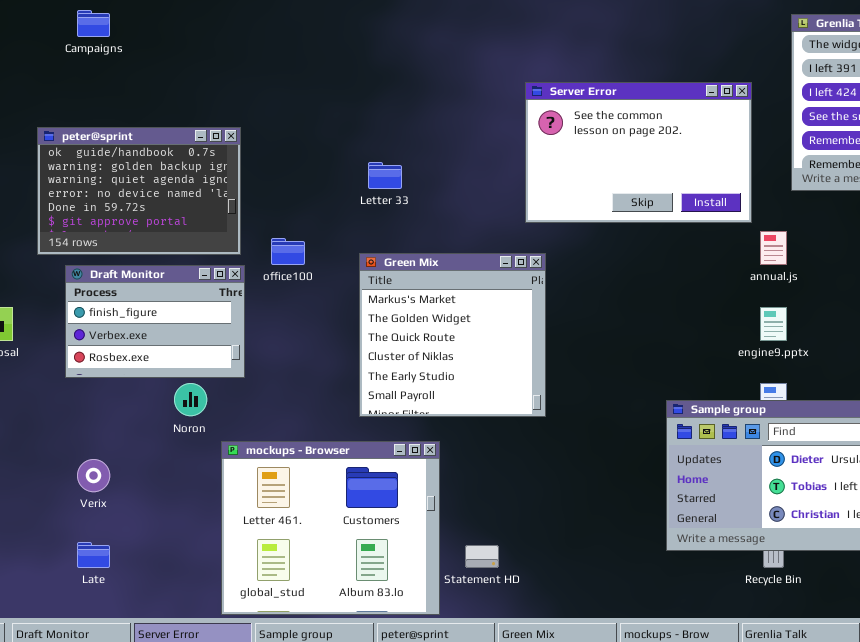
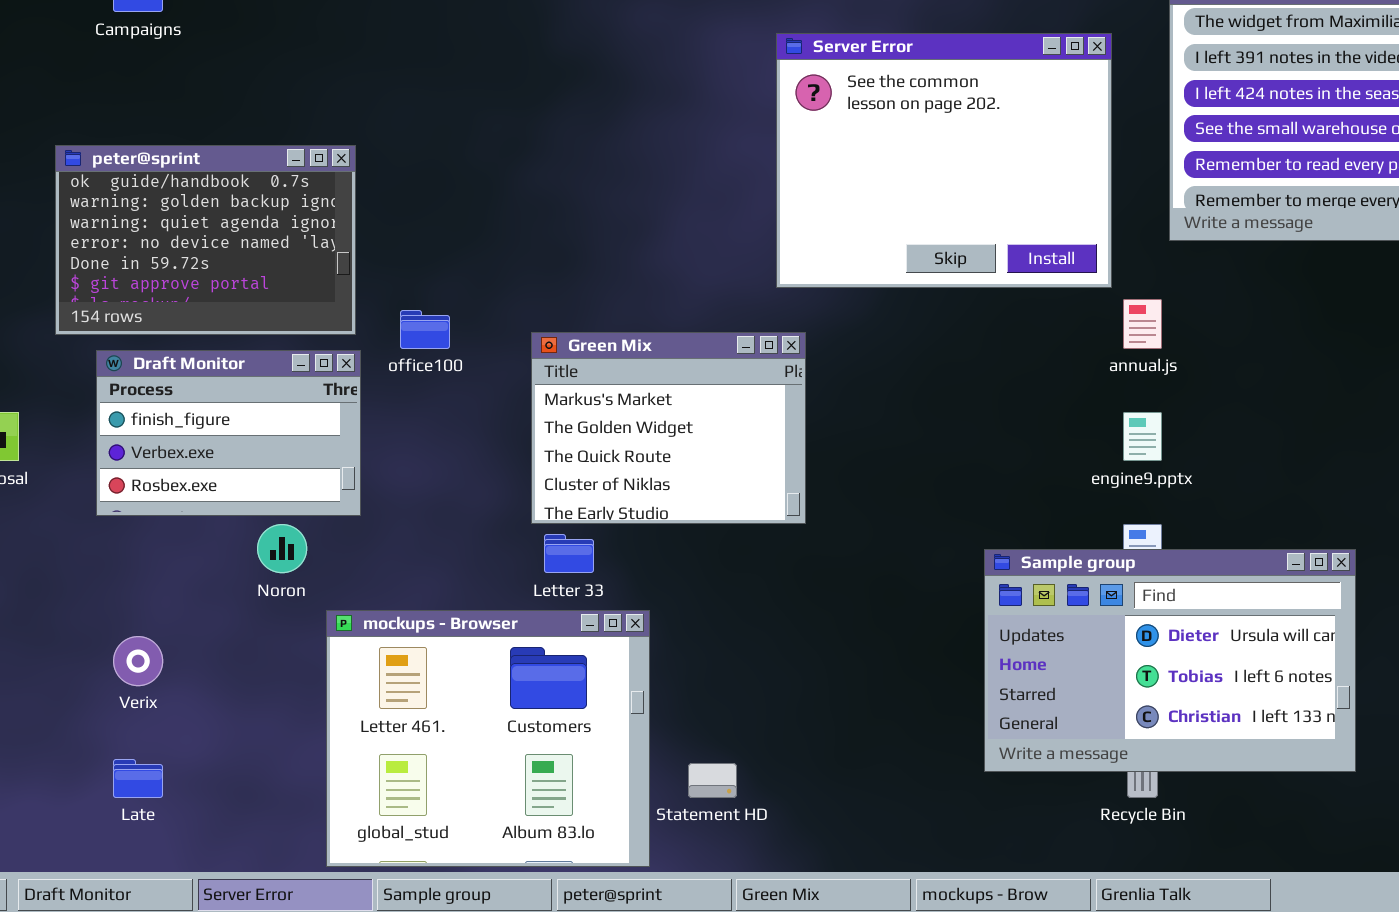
Server Error: [525,82,752,223] -> [776,33,1112,288], resized
Letter 33: [368,162,402,189] -> [544,534,594,573], moved
Green Mix: [359,253,546,417] -> [531,332,806,524], resized

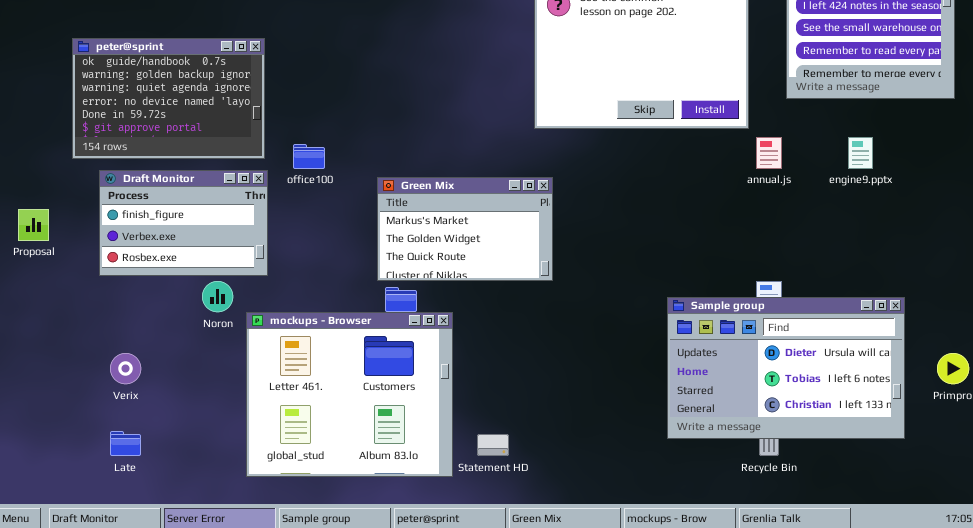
Green Mix: [531,332,806,524] -> [377,177,553,281], resized
engine9.pptx: [1123,412,1162,461] -> [848,137,873,169], moved
mockups - Browser: [326,610,650,867] -> [246,312,453,477], moved

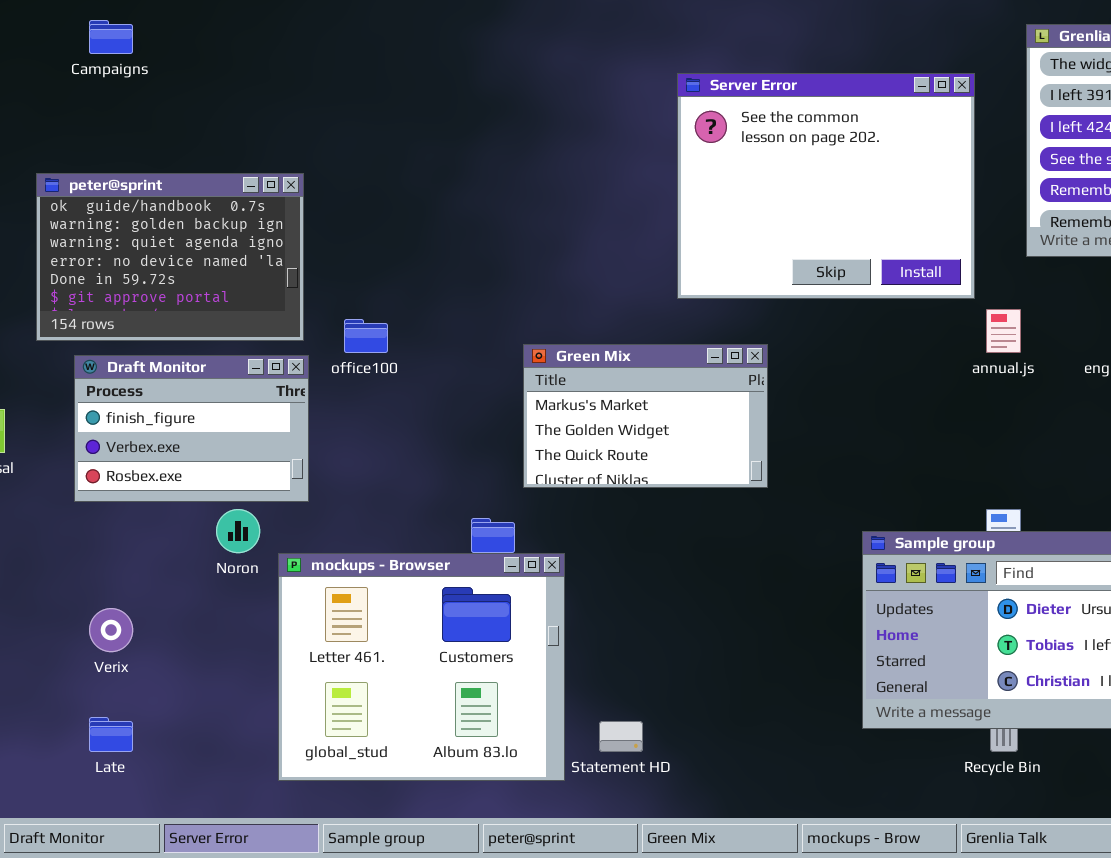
Green Mix: [377,177,553,281] -> [523,344,768,488], moved

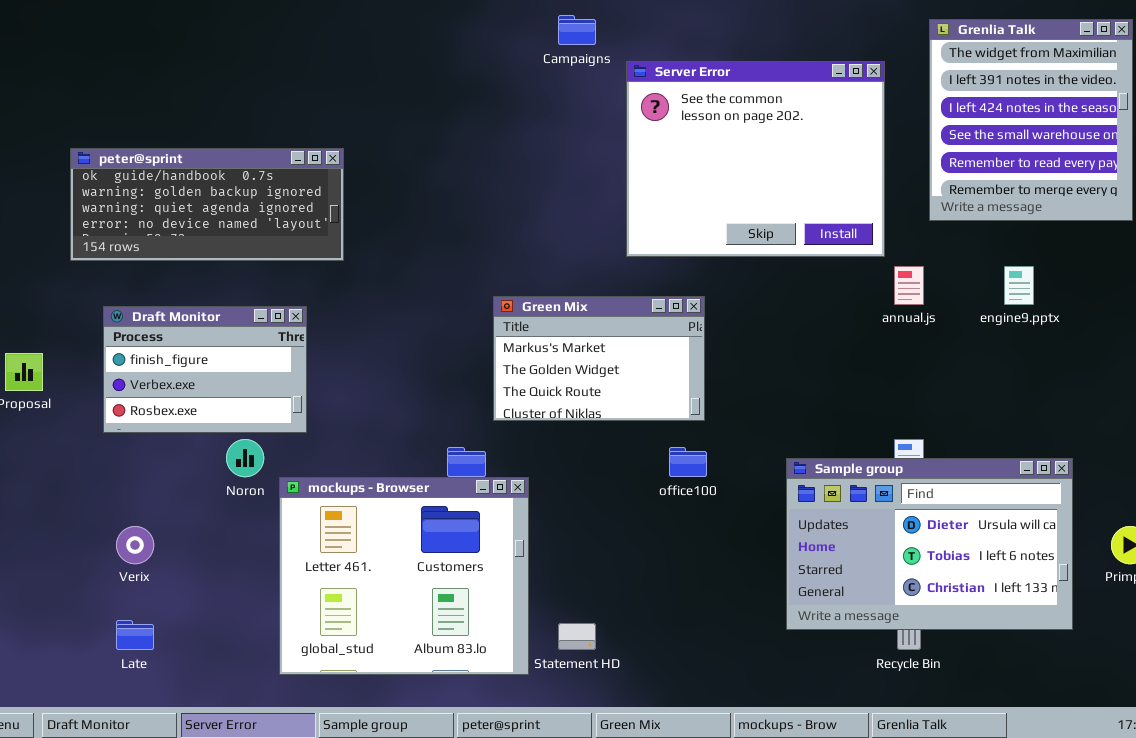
Campaigns: [89,20,133,54] -> [558,15,596,45], moved
peter@sprint: [36,173,304,341] -> [70,148,344,261], resized
office100: [344,319,388,353] -> [669,447,707,477], moved

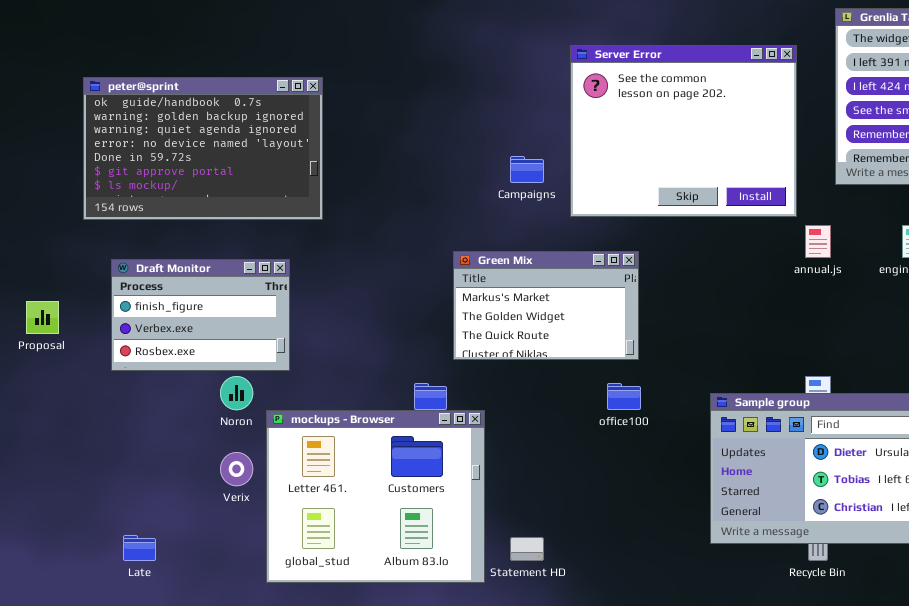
Campaigns: [558,15,596,45] -> [510,156,544,183], moved
peter@sprint: [70,148,344,261] -> [83,77,323,220], resized
Verix: [116,526,154,564] -> [220,452,253,486], moved

